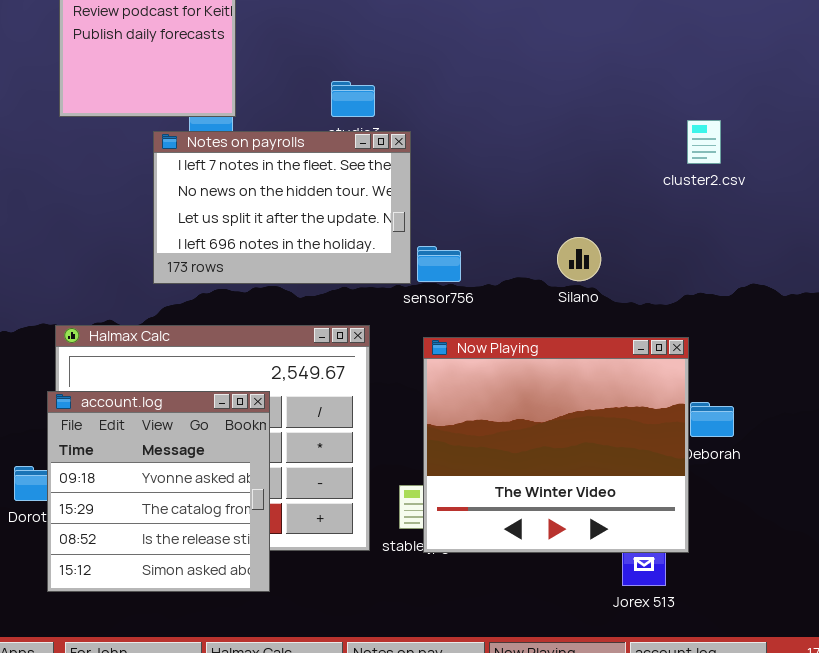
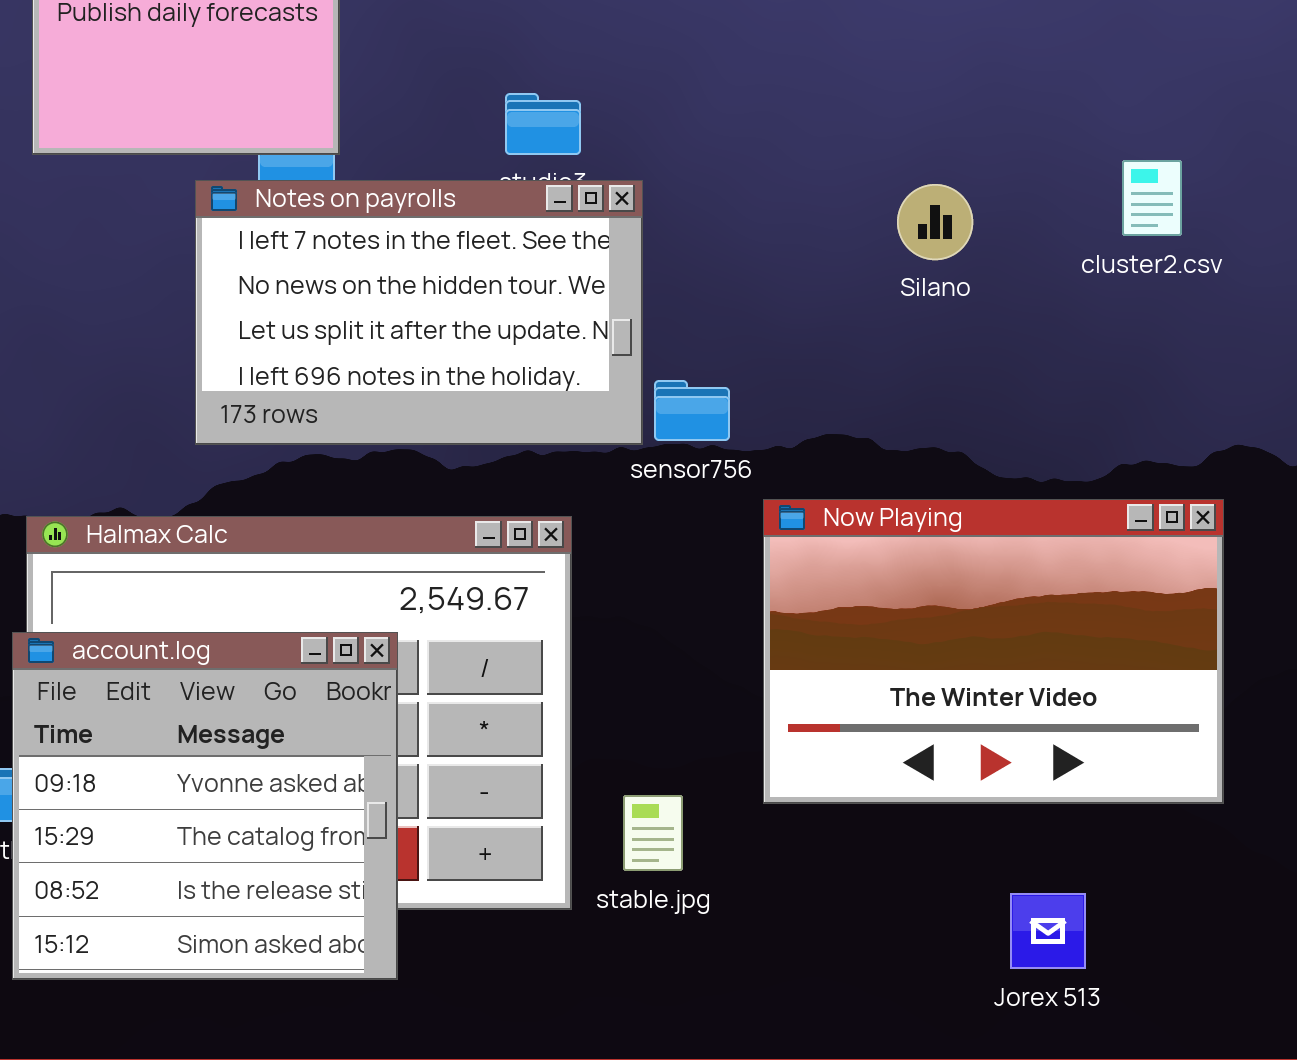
Silano: [557,237,601,281] -> [897,184,973,260], moved
Now Playing: [423,337,689,553] -> [763,499,1224,804], moved, resized

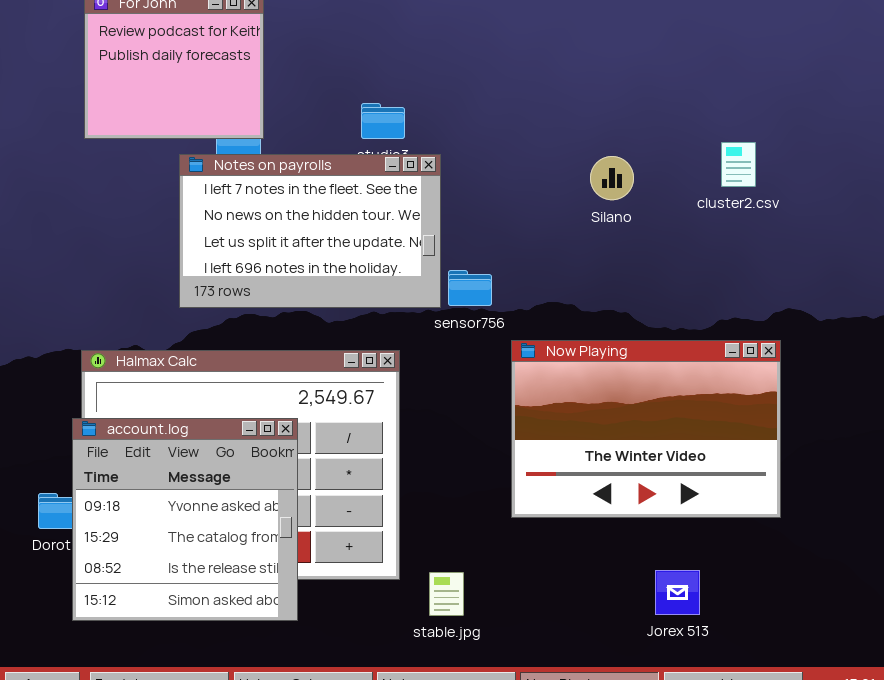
stable.jpg: [623,795,683,871] -> [429,572,464,616], moved

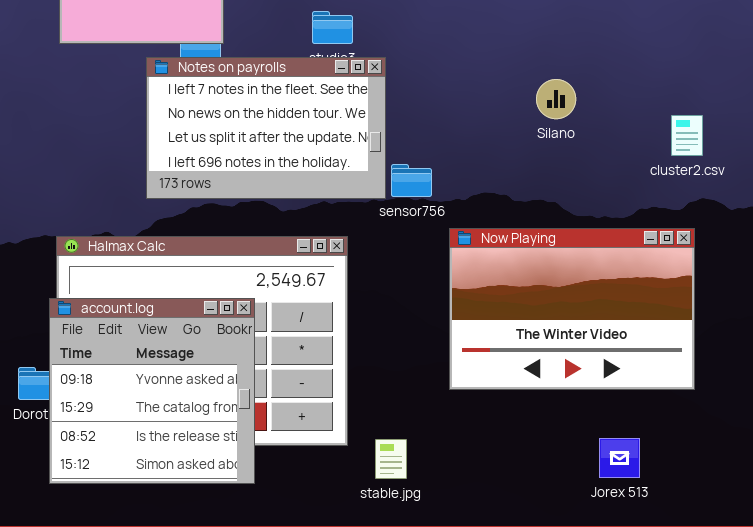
cluster2.csv: [721,142,756,187] -> [671,115,703,156], moved
Silano: [590,156,634,200] -> [536,79,576,119], moved
Jorex 513: [655,570,700,615] -> [599,438,640,478], moved

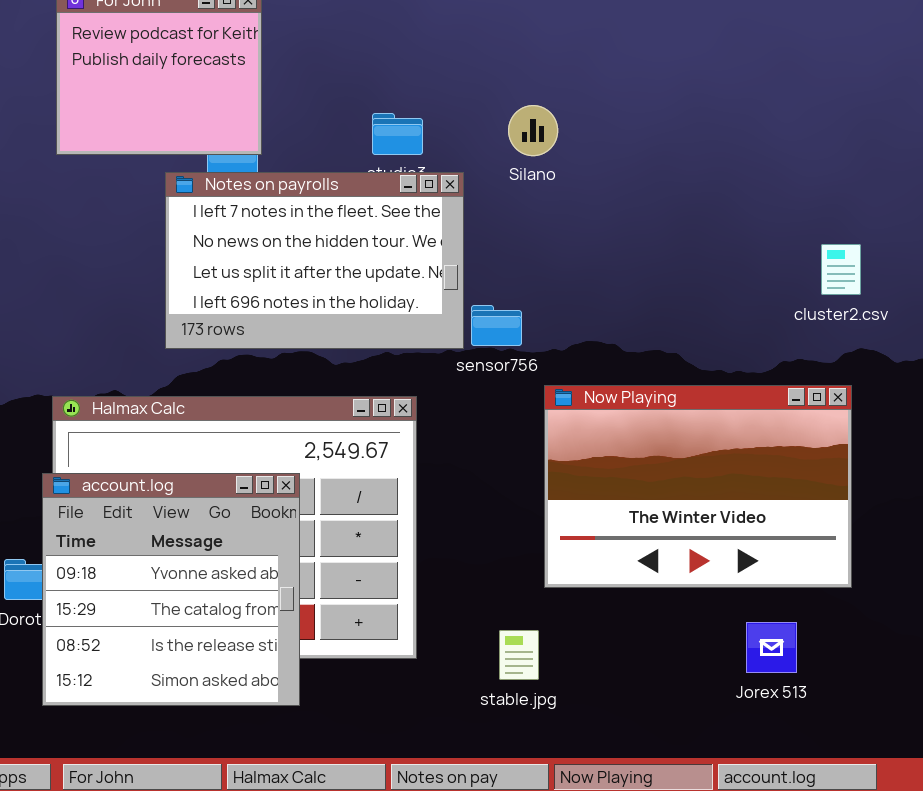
Silano: [536,79,576,119] -> [508,105,558,156], moved
Jorex 513: [599,438,640,478] -> [746,622,797,673], moved
stable.jpg: [375,439,407,479] -> [499,630,539,680], moved

